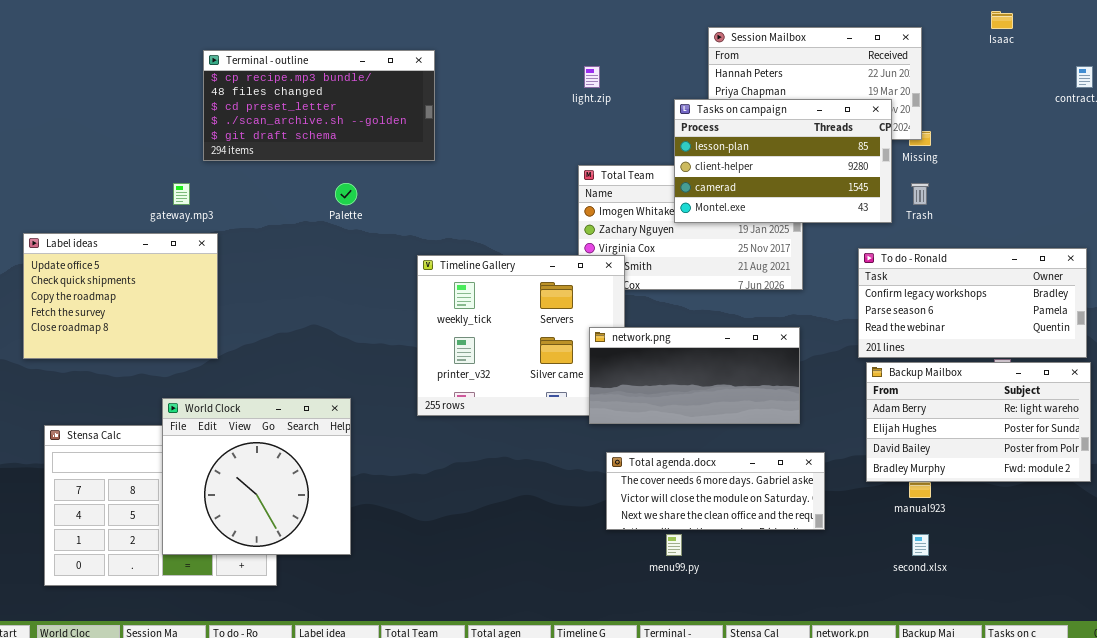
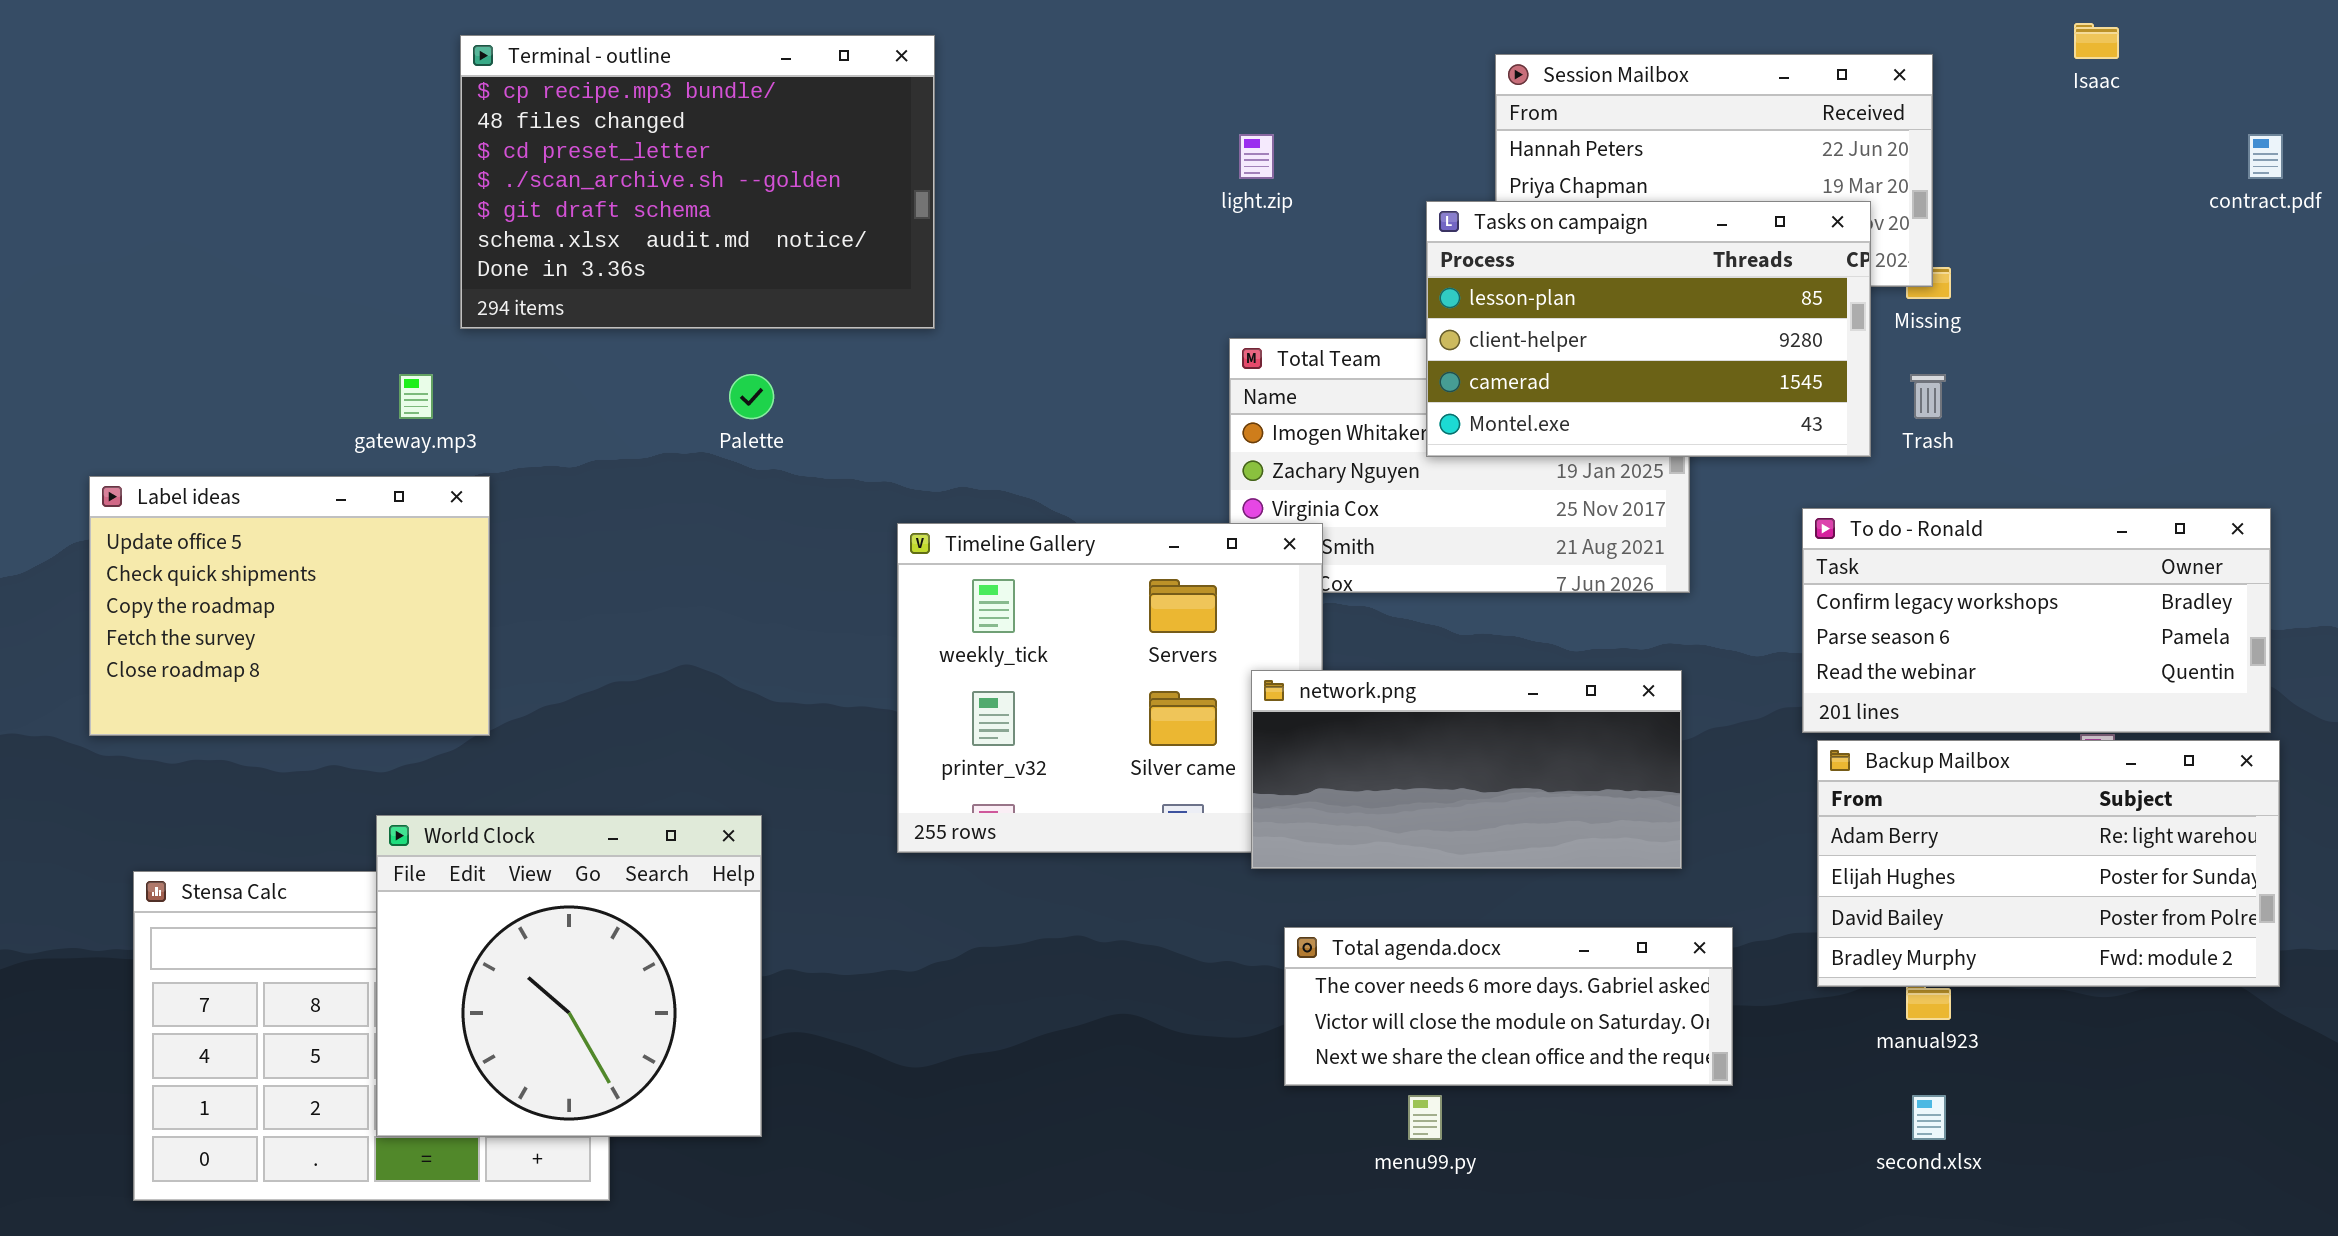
Terminal - outline: [203,50,435,161] -> [460,35,935,329], resized

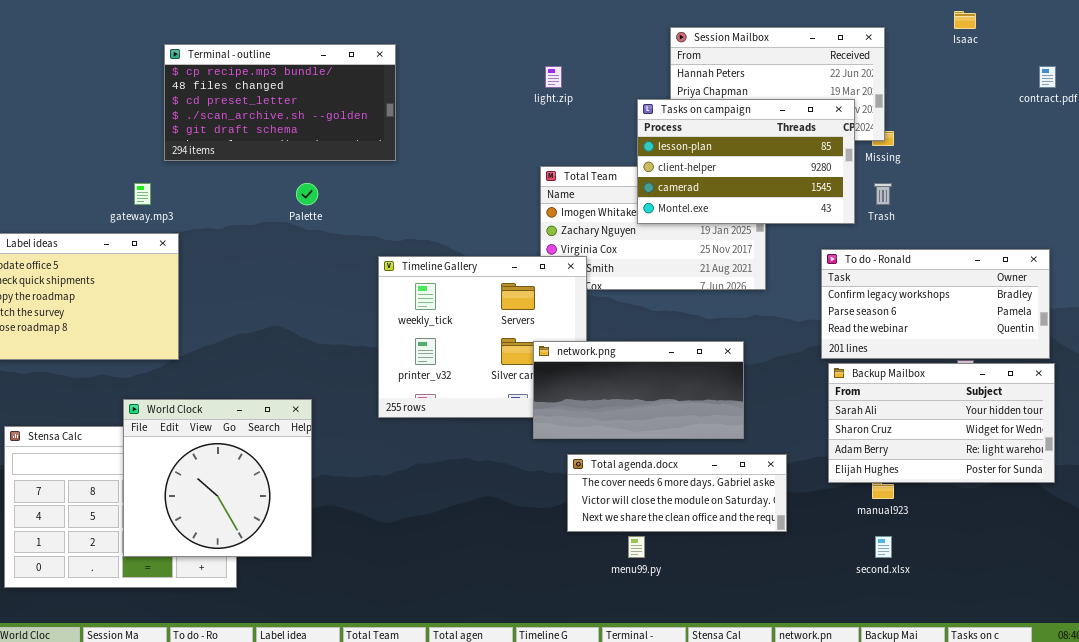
Terminal - outline: [460,35,935,329] -> [164,44,396,161], resized
network.png: [1251,670,1682,869] -> [533,341,744,439], moved
Backup Mailbox: [1817,740,2280,987] -> [828,363,1055,483], scrolled up 2 rows

